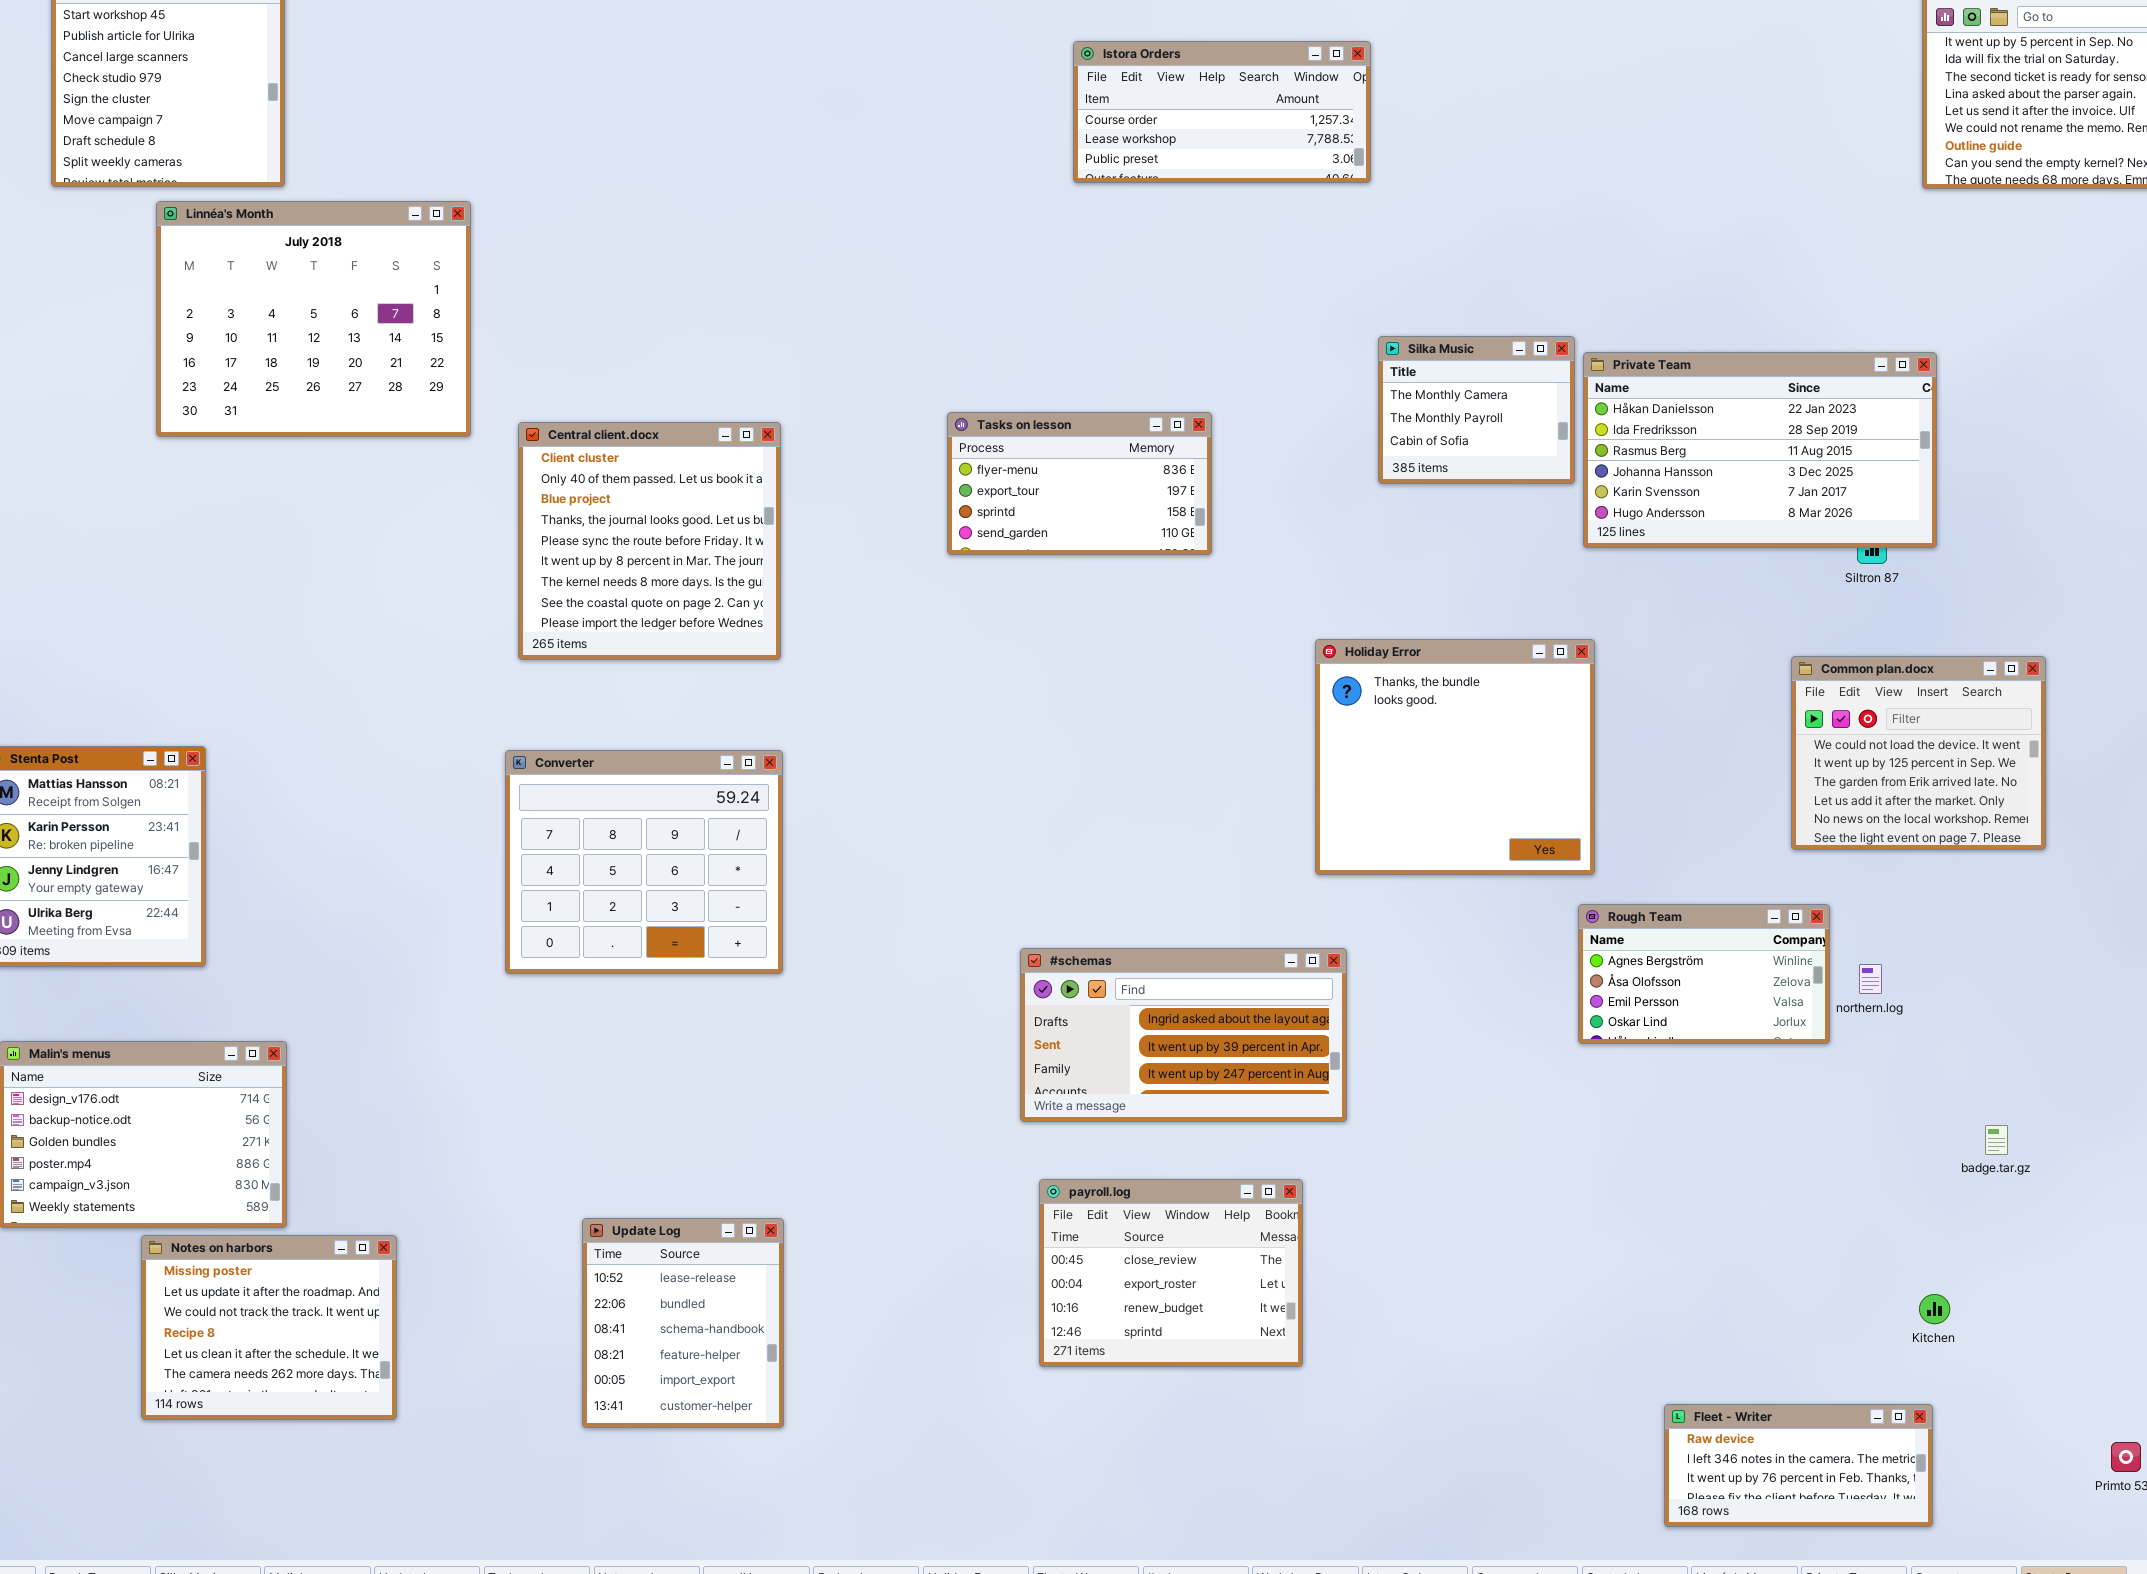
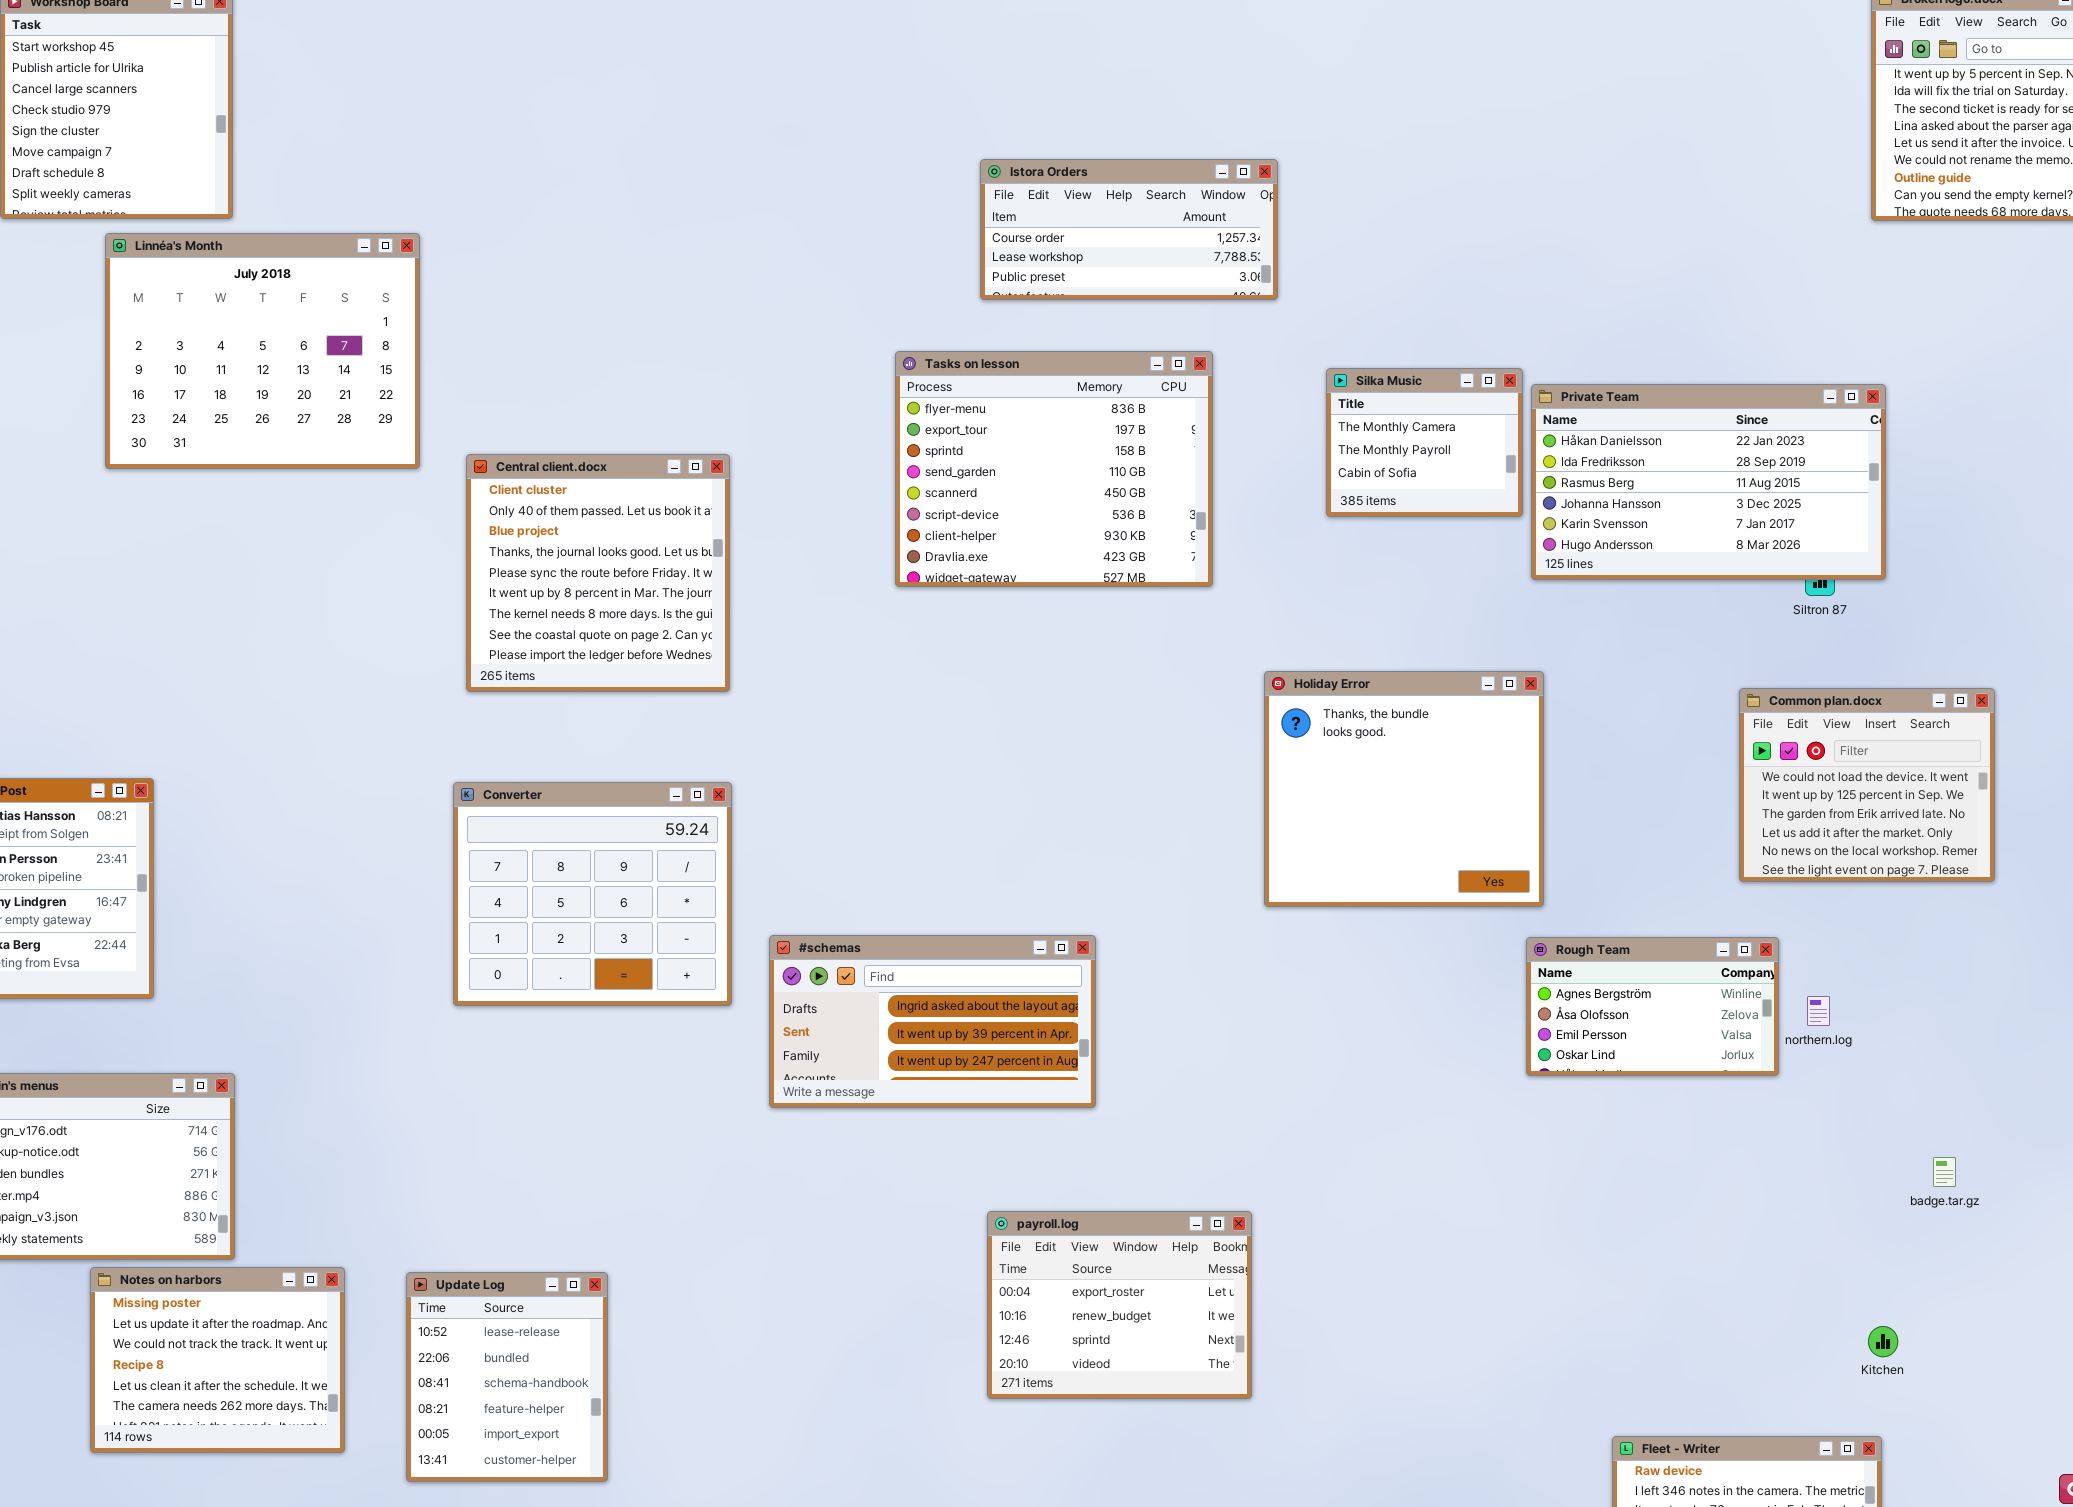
Istora Orders: [1073,41,1371,183] -> [980,159,1278,300], moved
Tasks on lesson: [947,412,1212,555] -> [895,351,1213,587], resized
#schemas: [1020,948,1347,1122] -> [769,935,1096,1108], moved
payroll.log: [1039,1179,1303,1367] -> [987,1211,1252,1399], scrolled down 1 row
Update Log: [582,1218,784,1428] -> [406,1272,608,1482], moved

